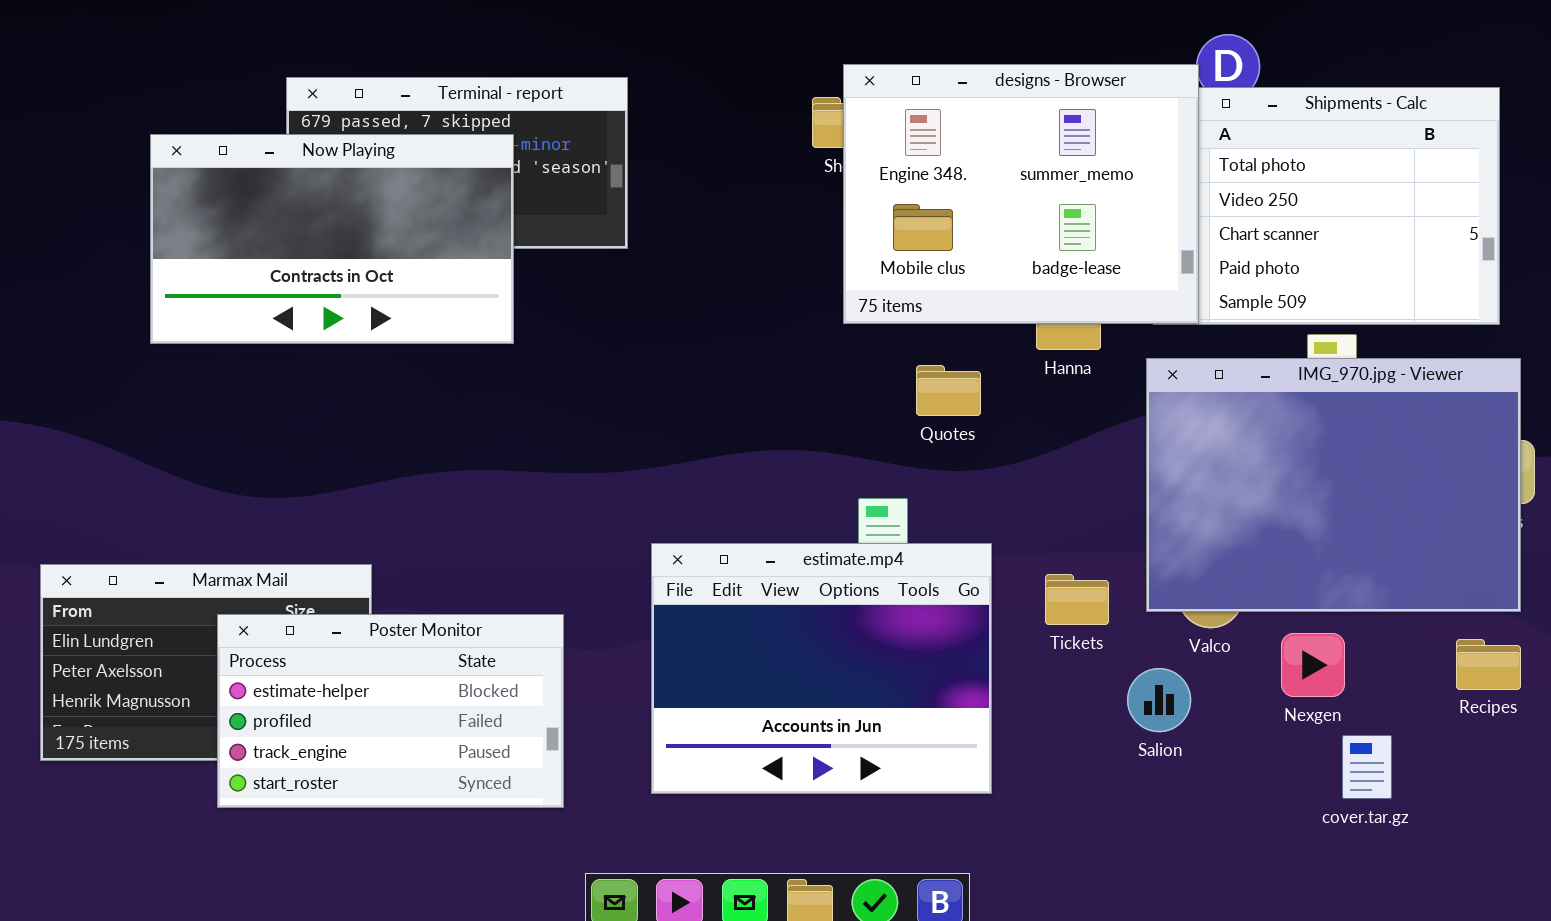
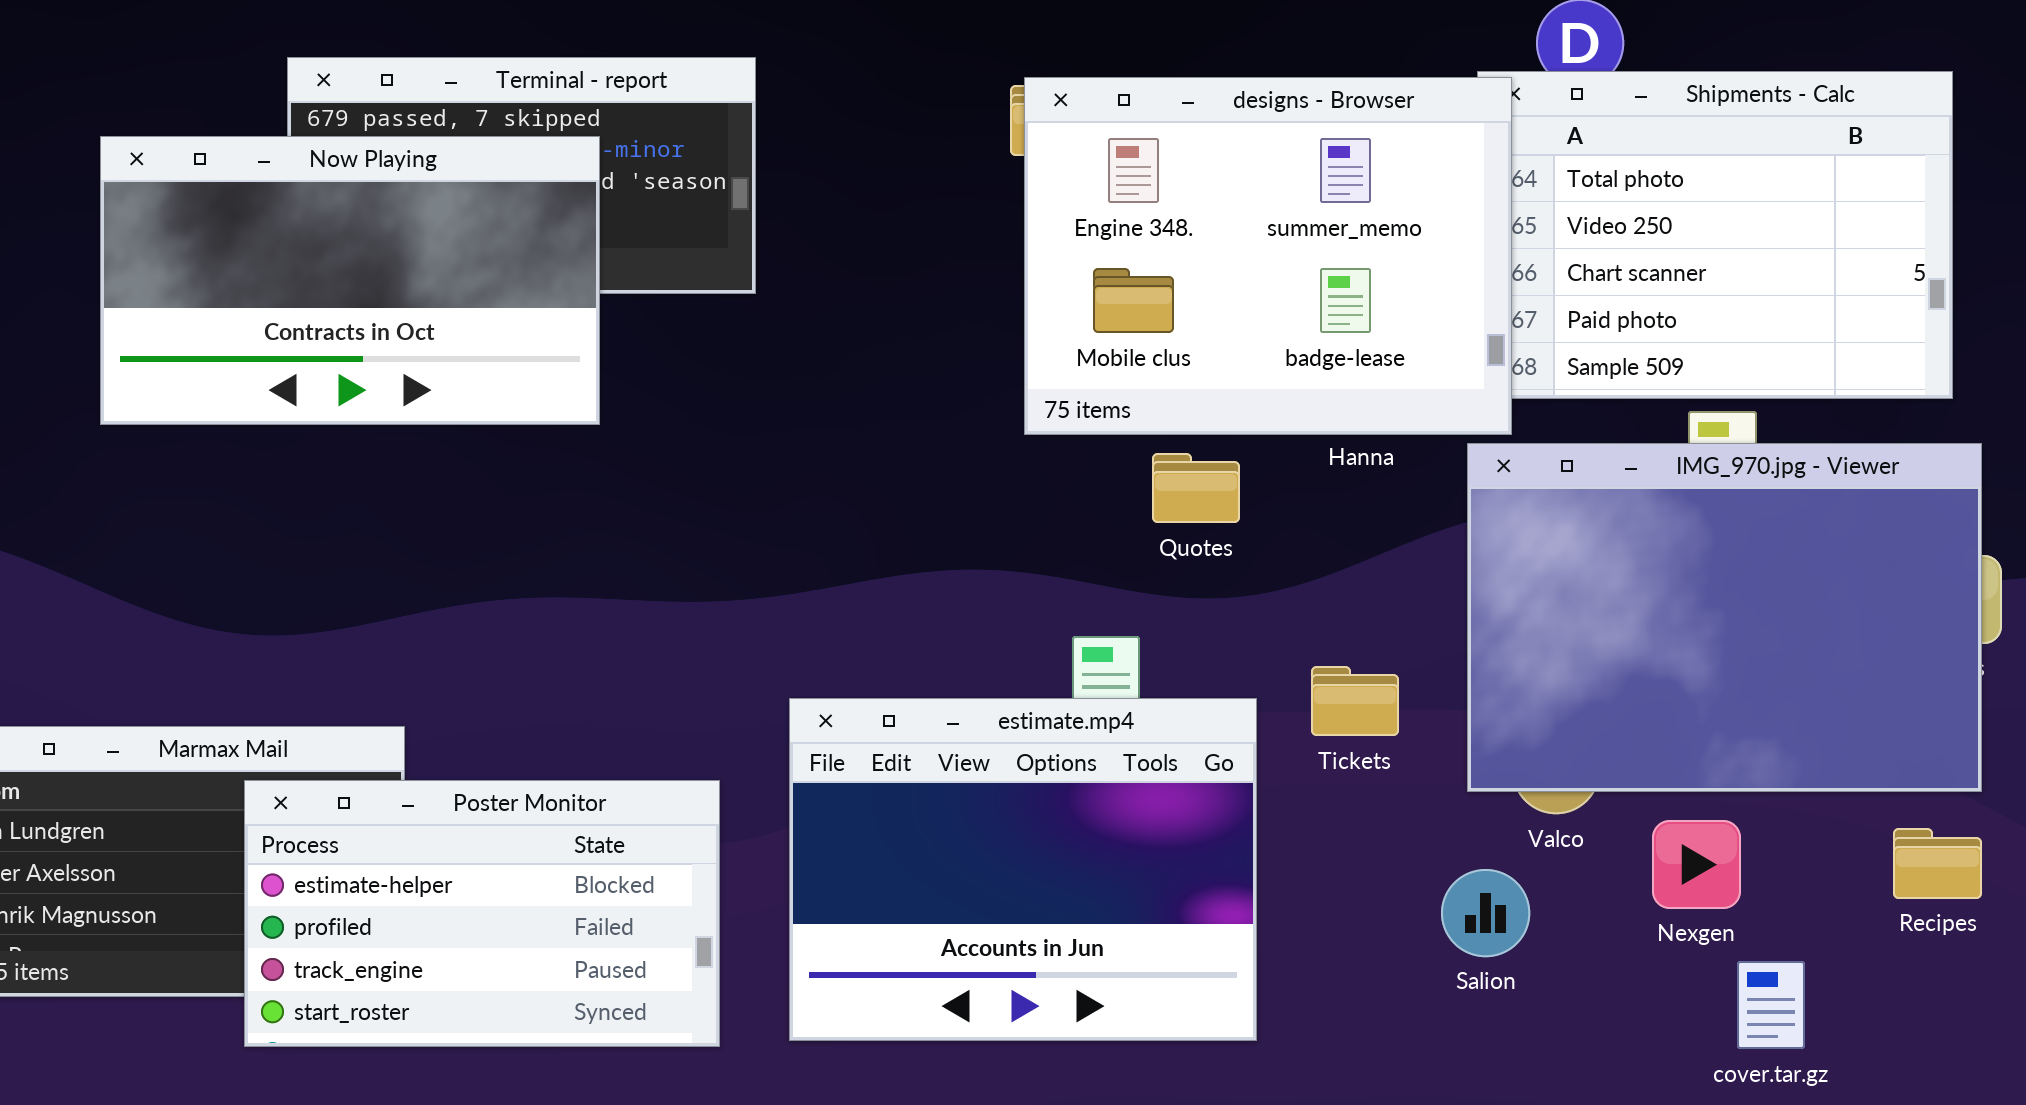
designs - Browser: [843,64,1199,324] -> [1024,77,1512,435], moved
Tickets: [1045,574,1109,625] -> [1311,666,1399,736], moved
Poster Monitor: [217,614,564,808] -> [244,780,720,1047], moved

